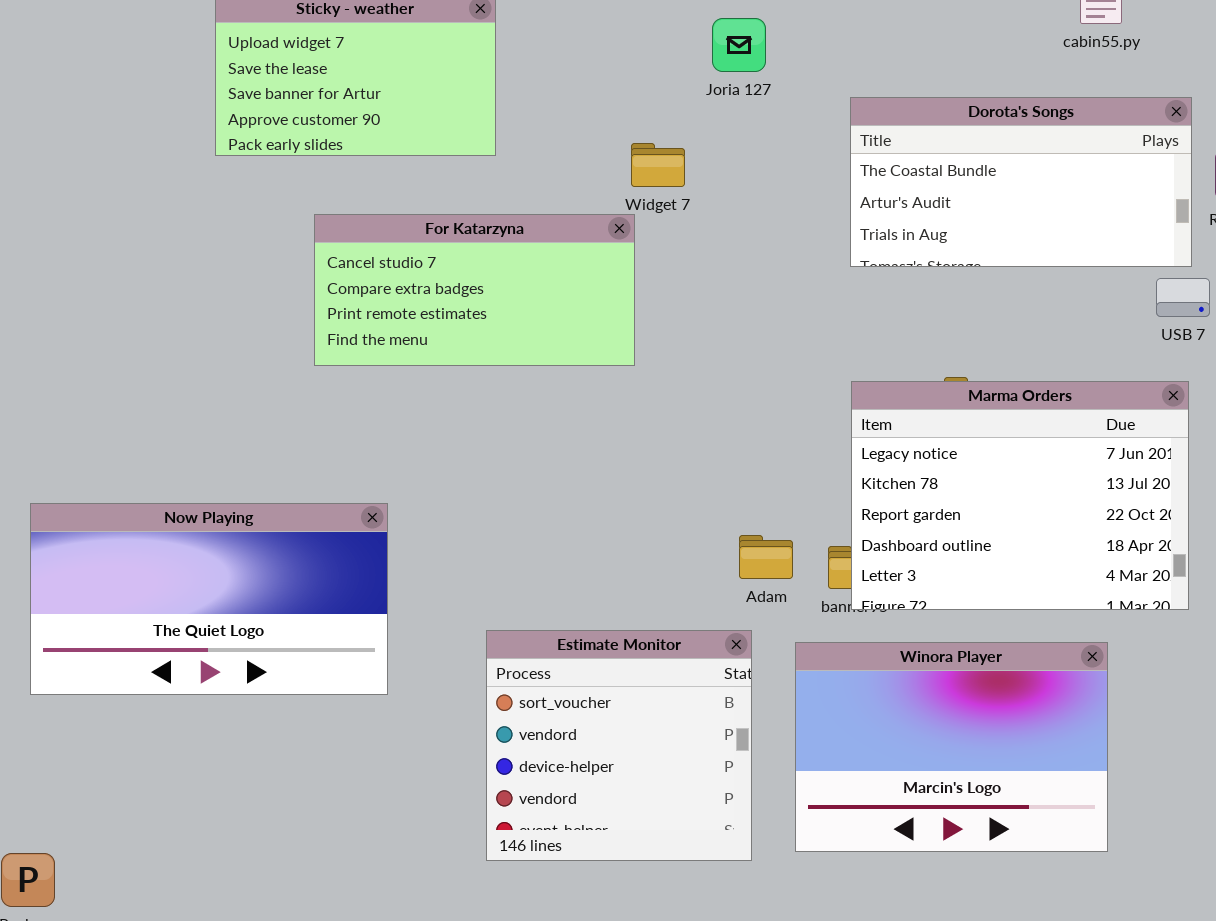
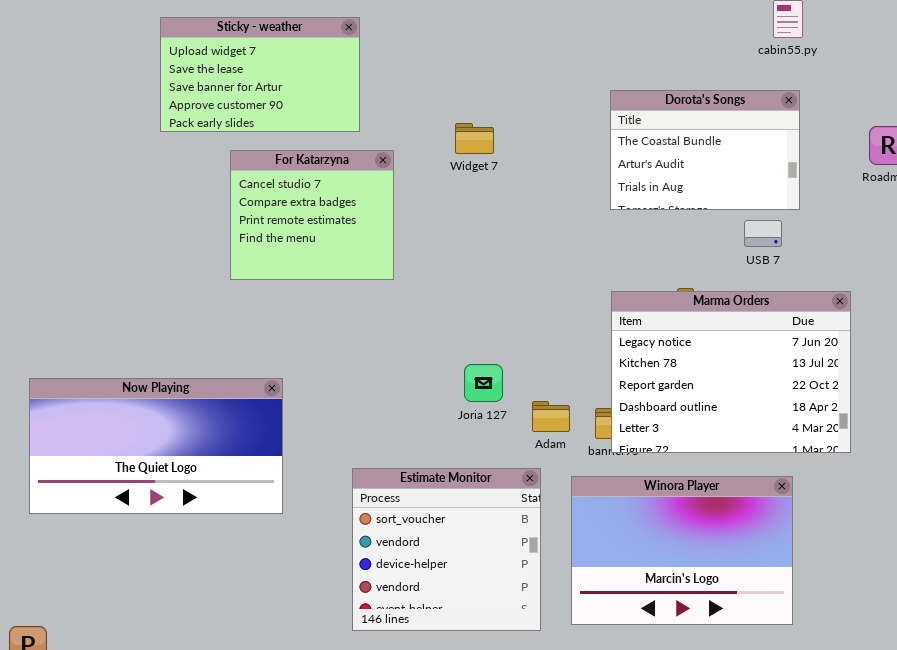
Joria 127: [712,18,766,72] -> [464,364,503,402], moved
Dorota's Songs: [850,97,1192,267] -> [610,90,800,210], resized
For Katarzyna: [314,214,635,366] -> [230,150,394,280], resized
USB 7: [1156,278,1210,317] -> [744,220,782,247], moved

